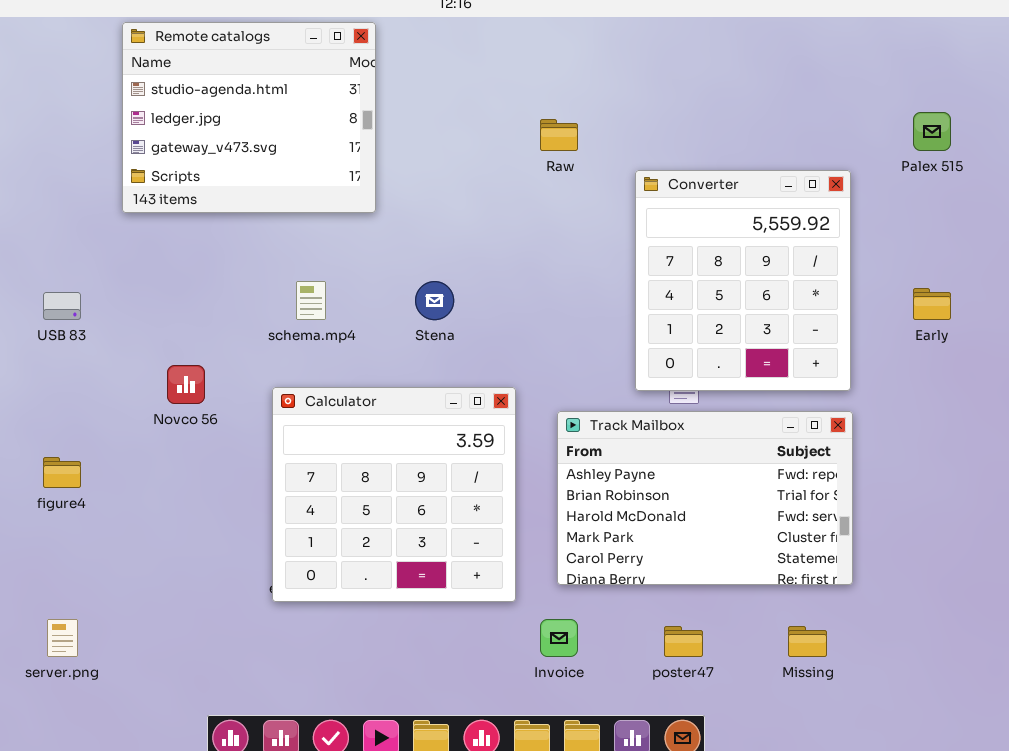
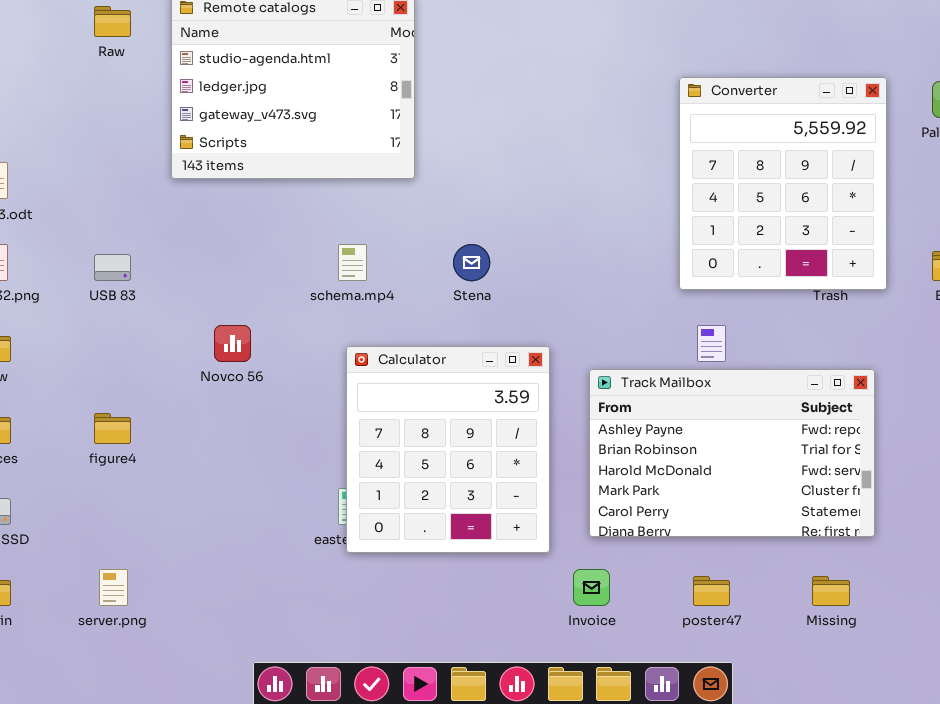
Raw: [540,119,578,151] -> [94,6,131,37], moved
Converter: [635,170,851,391] -> [679,77,887,290], moved
Calculator: [272,387,516,602] -> [346,346,550,553], resized

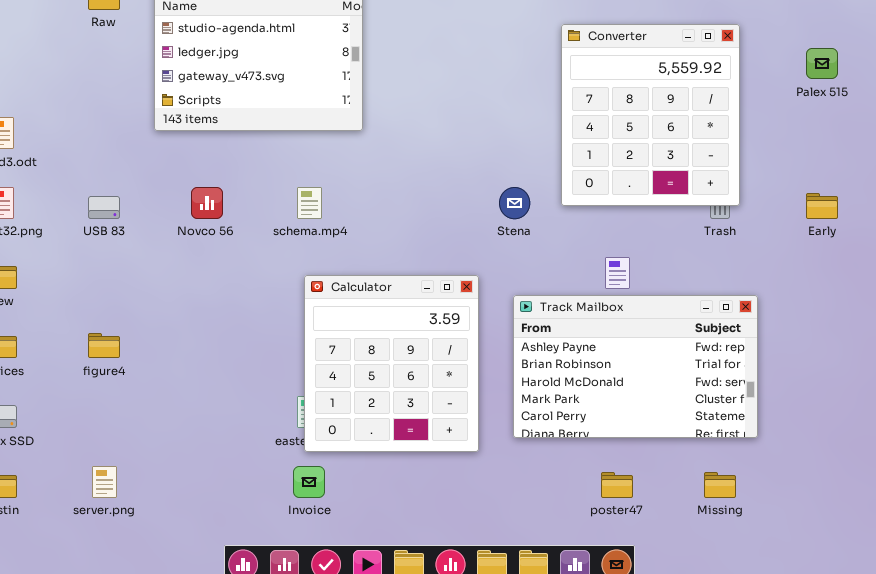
Converter: [679,77,887,290] -> [561,24,740,206], moved
Stena: [453,244,490,281] -> [499,187,530,219], moved
Novco 56: [214,325,251,362] -> [191,187,223,219], moved
Invoice: [573,569,610,606] -> [293,466,325,498], moved

